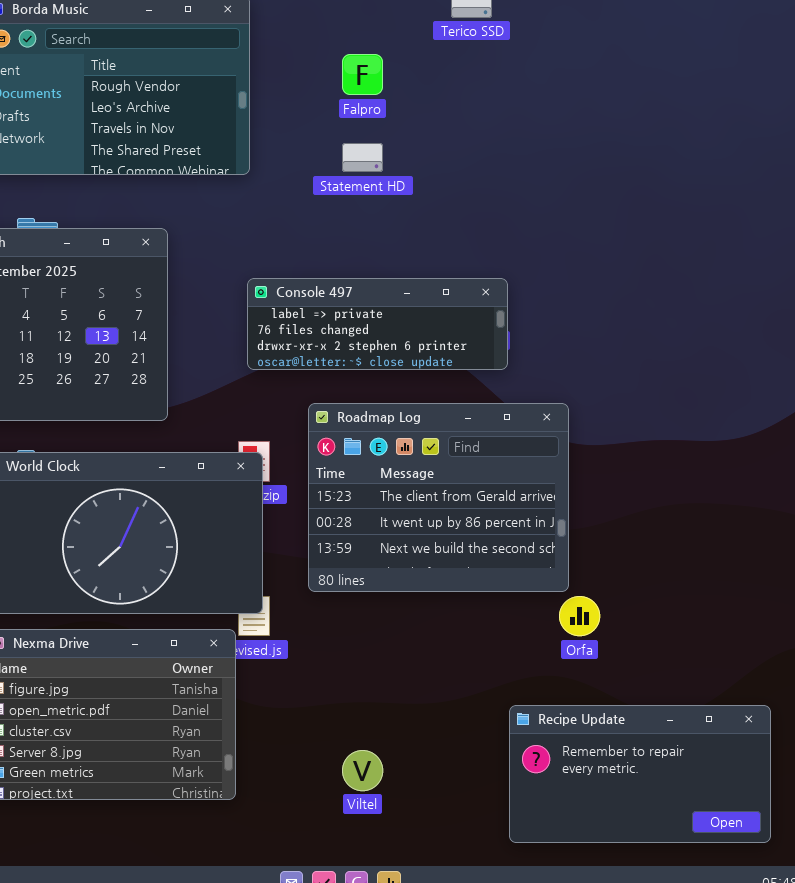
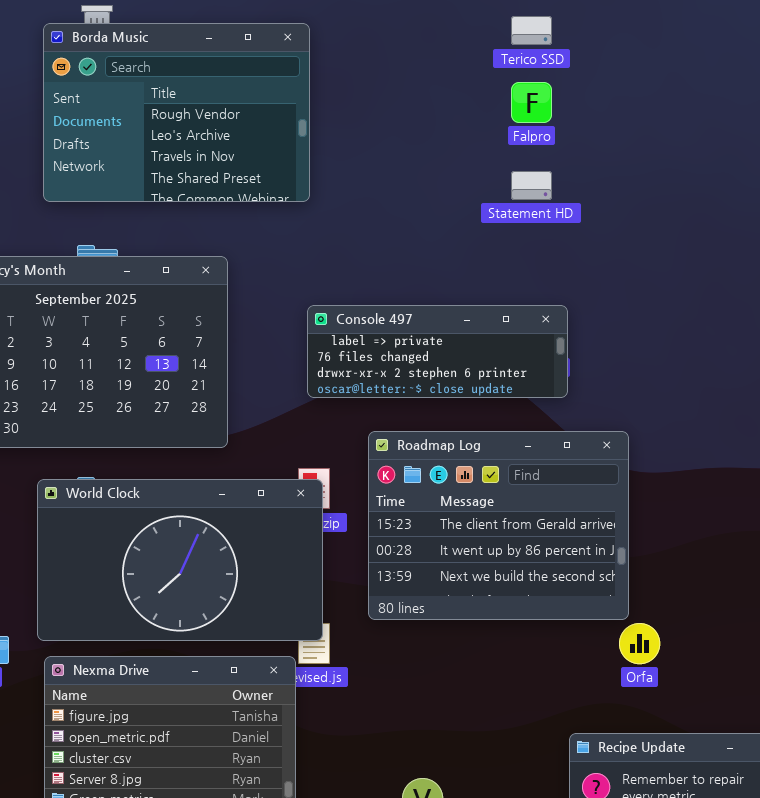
Falpro: [342,54,383,95] -> [511,82,552,123], moved
Statement HD: [342,143,383,172] -> [511,171,552,200], moved

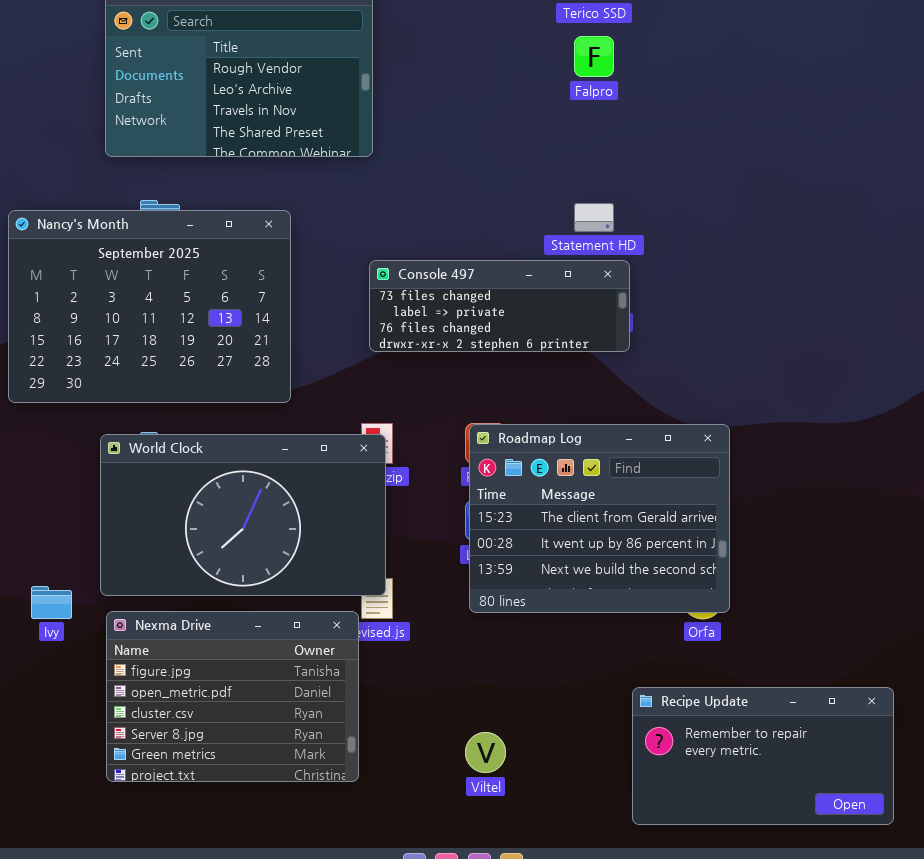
Statement HD: [511,171,552,200] -> [574,203,614,232], moved
Console 497: [307,305,568,398] -> [369,260,630,352], scrolled up 1 row
Roadmap Log: [368,431,629,620] -> [469,424,730,613], moved

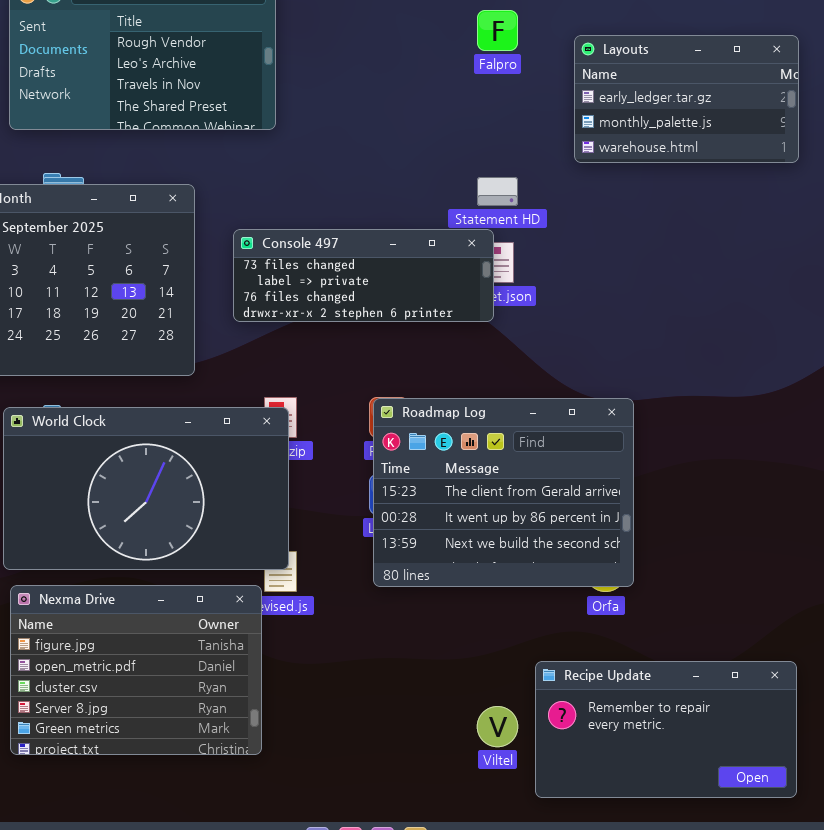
Layouts: none -> [574,35,799,163], opened
Console 497: [369,260,630,352] -> [233,229,494,322], moved
Viltel: [465,732,506,773] -> [477,706,518,747], moved

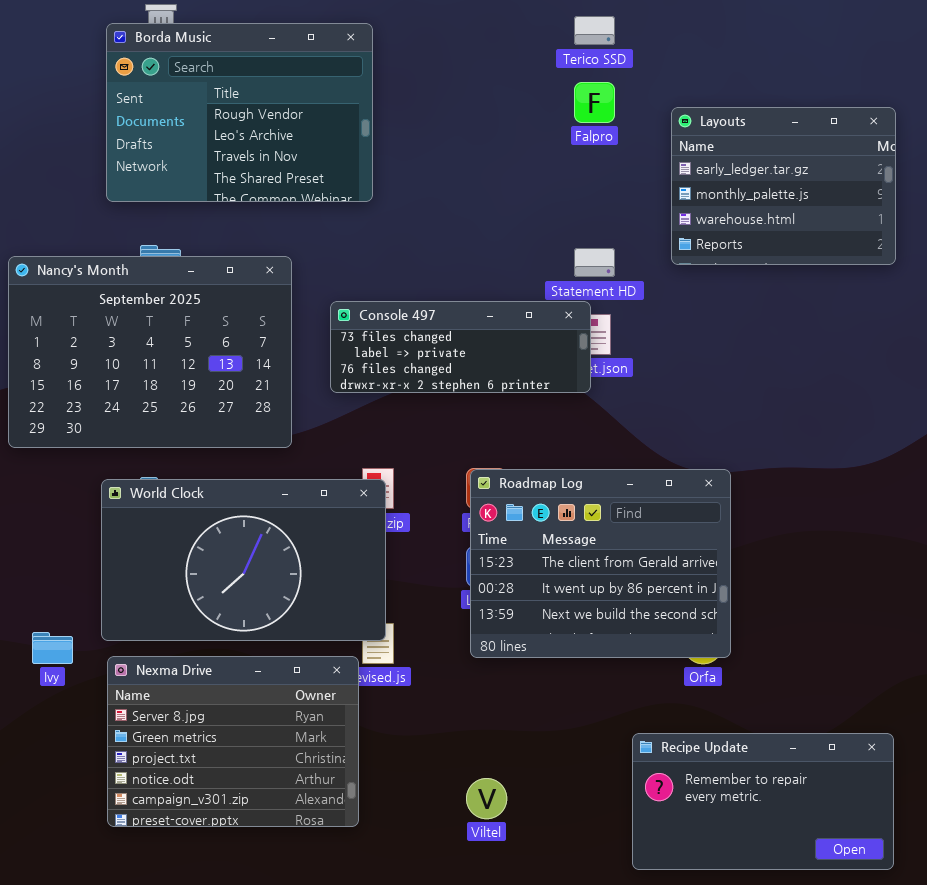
Layouts: [574,35,799,163] -> [671,107,896,265], resized
Nexma Drive: [10,585,262,755] -> [107,656,359,827], scrolled down 3 rows
Viltel: [477,706,518,747] -> [466,778,507,819], moved

